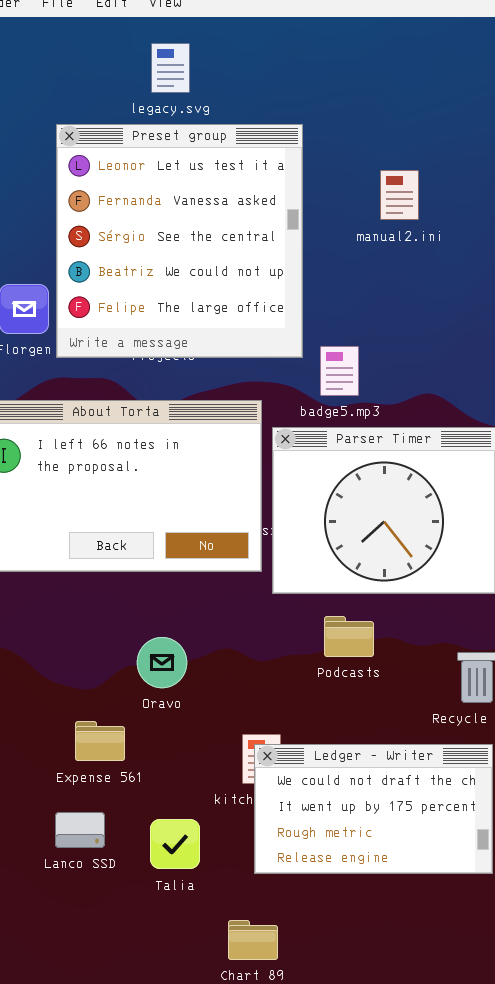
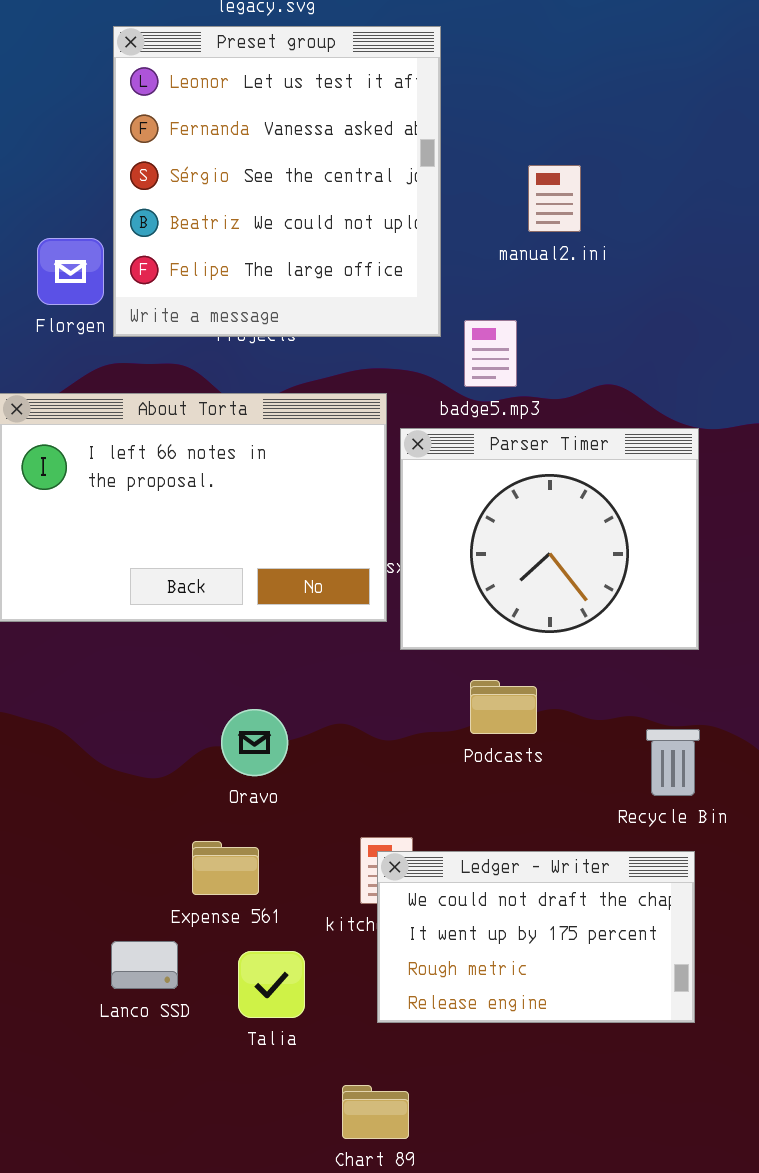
manual2.ini: [380,170,419,220] -> [528,165,581,232], moved
Expense 561: [75,721,125,761] -> [192,841,259,895], moved

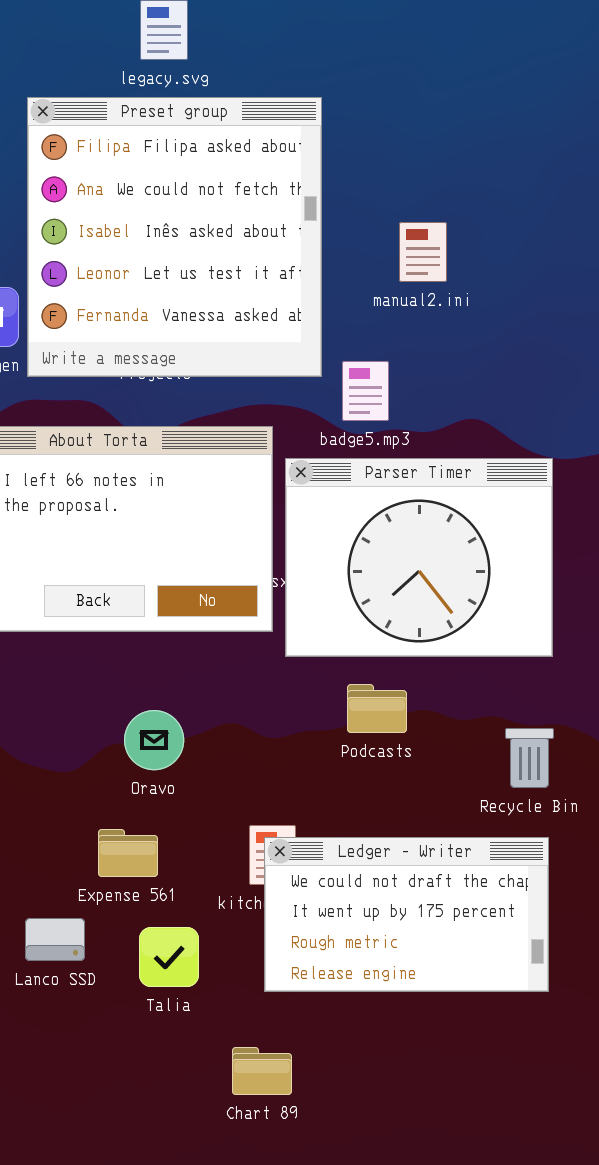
Preset group: [113,26,441,337] -> [27,97,322,377], scrolled up 3 rows

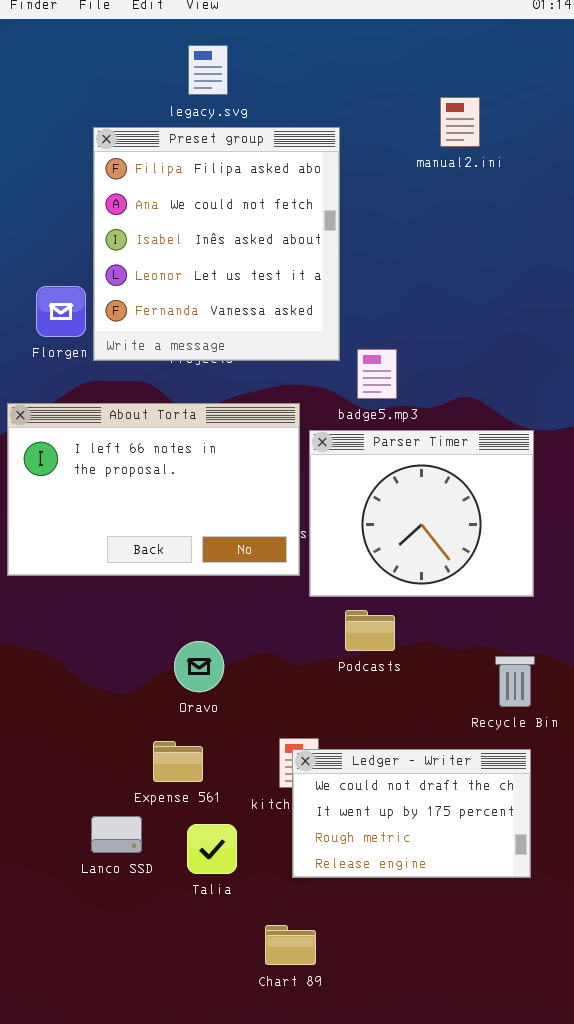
manual2.ini: [399,222,447,282] -> [440,97,480,147], moved
Podcasts: [347,684,407,733] -> [345,610,395,651], moved

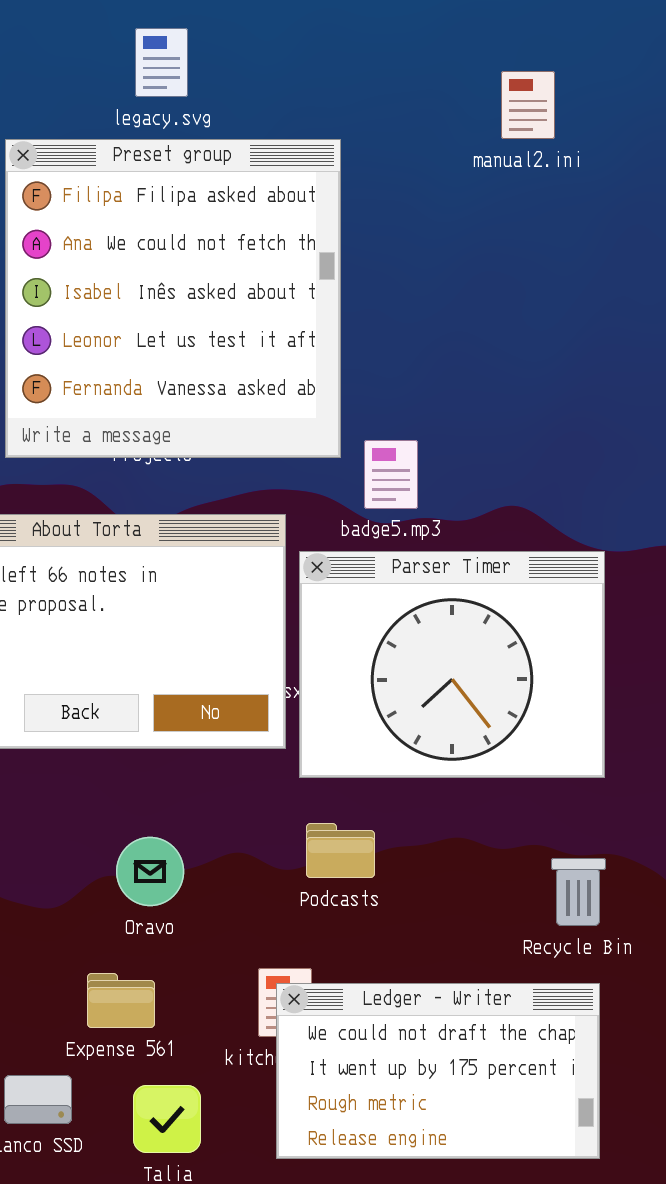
manual2.ini: [440,97,480,147] -> [501,71,555,139], moved
Podcasts: [345,610,395,651] -> [306,823,375,878], moved

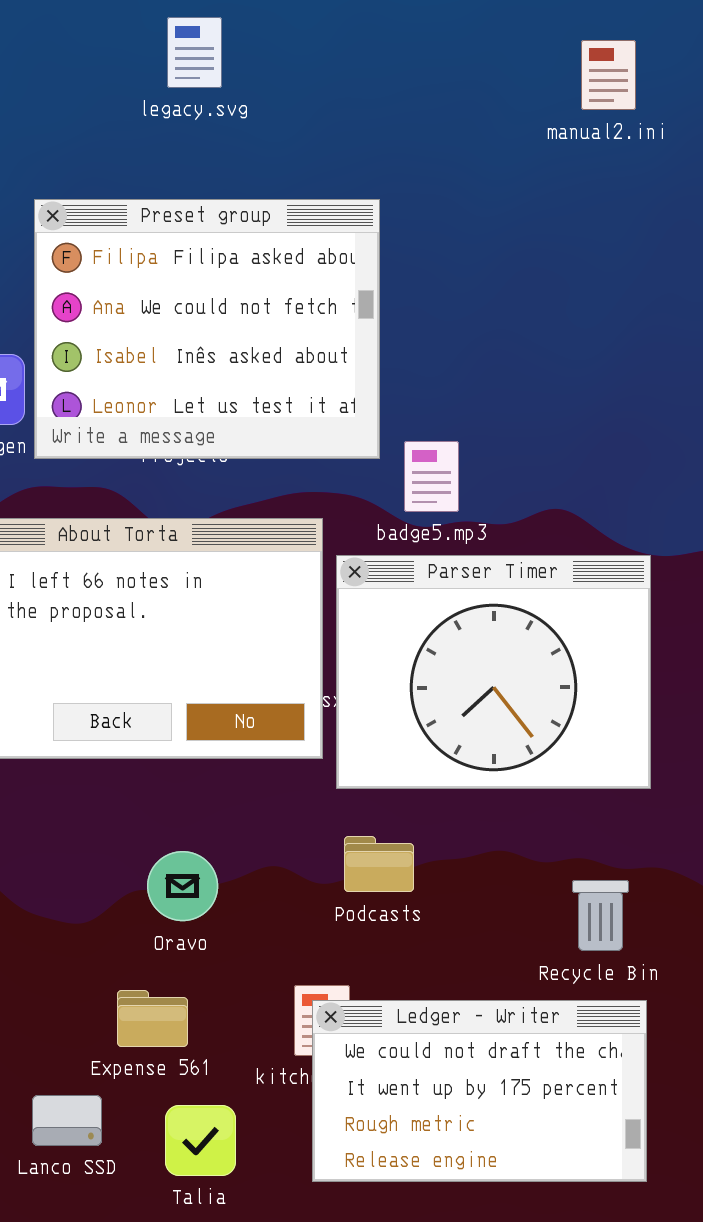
manual2.ini: [501,71,555,139] -> [581,40,636,110], moved
Preset group: [5,139,341,458] -> [34,199,380,459], resized
Recycle Bin: [551,858,606,926] -> [572,880,629,951], moved

